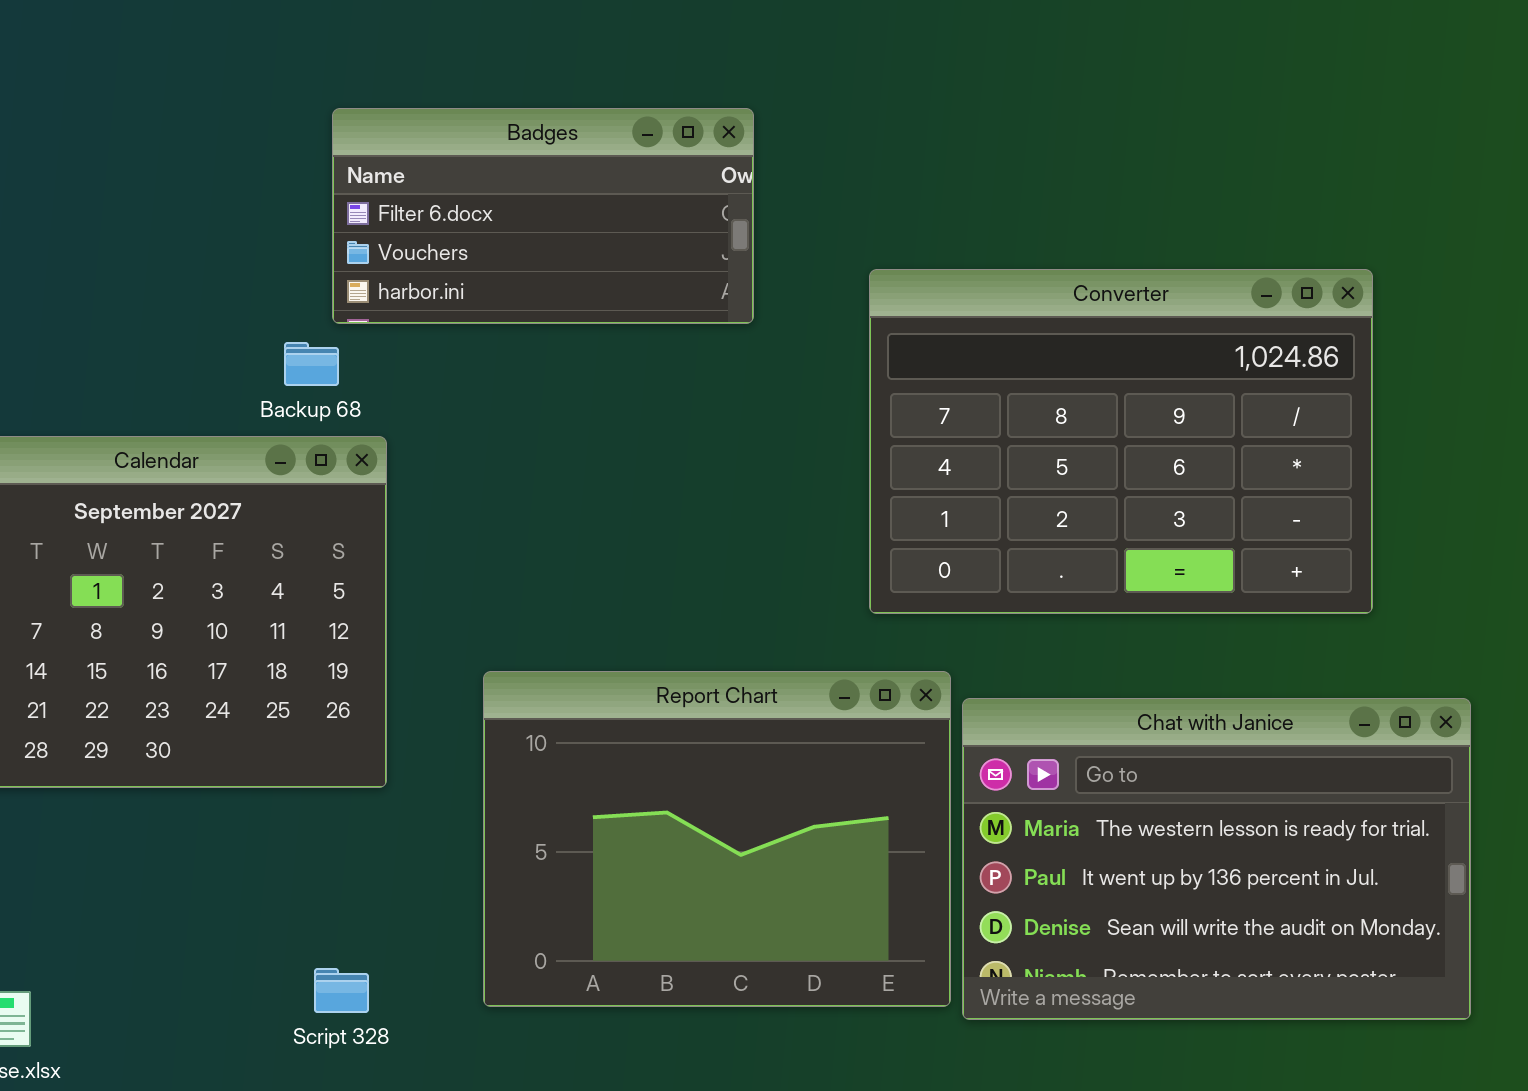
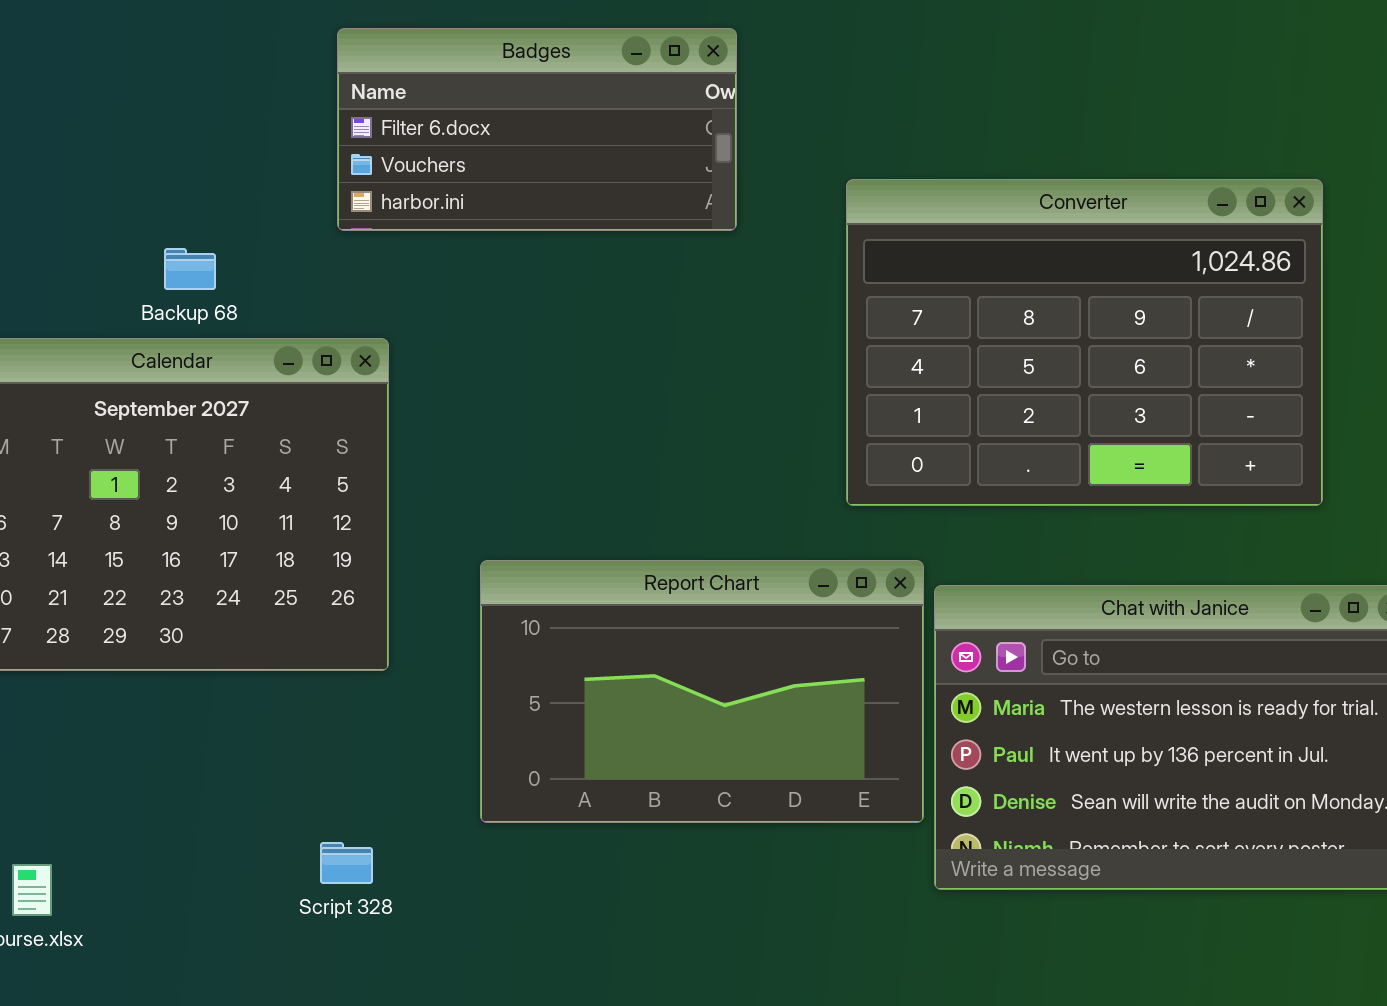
Backup 68: [284,342,339,386] -> [164,248,216,290], moved
Report Chart: [483,671,951,1007] -> [480,560,924,823], resized

